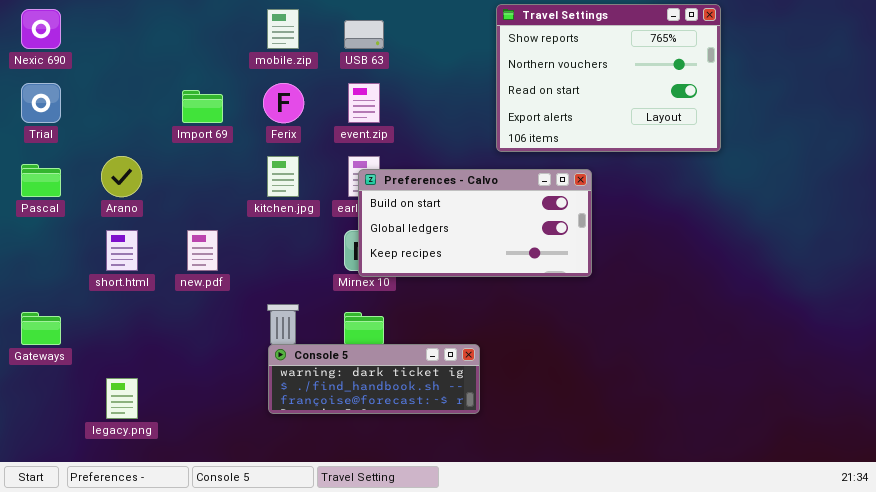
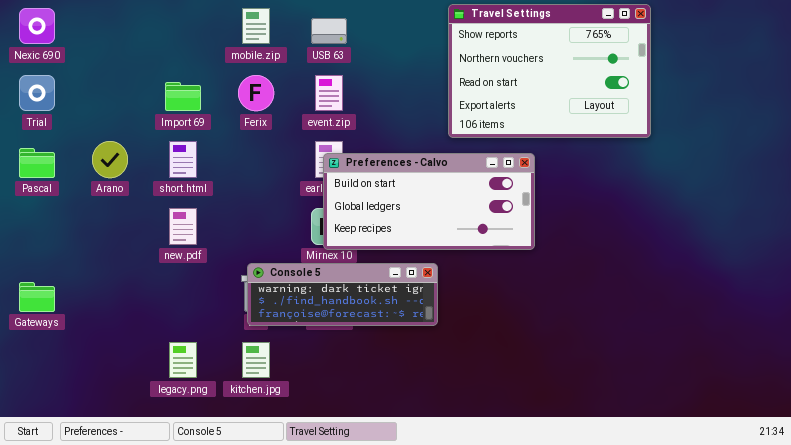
kitchen.jpg: [267,156,299,197] -> [242,342,270,378], moved
short.html: [106,230,138,271] -> [169,141,197,178], moved
Console 5: [268,344,480,414] -> [247,263,438,326], moved
legacy.png: [106,378,138,419] -> [169,342,197,378], moved

